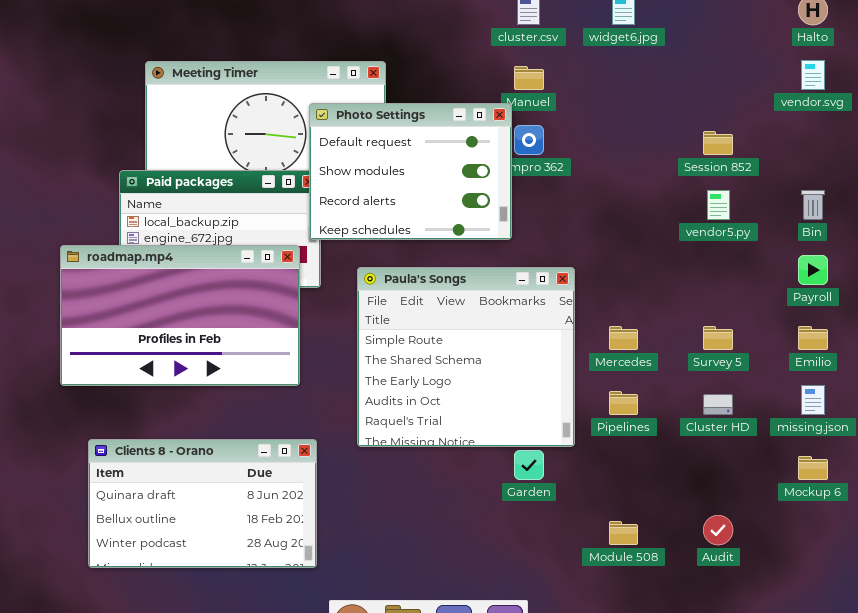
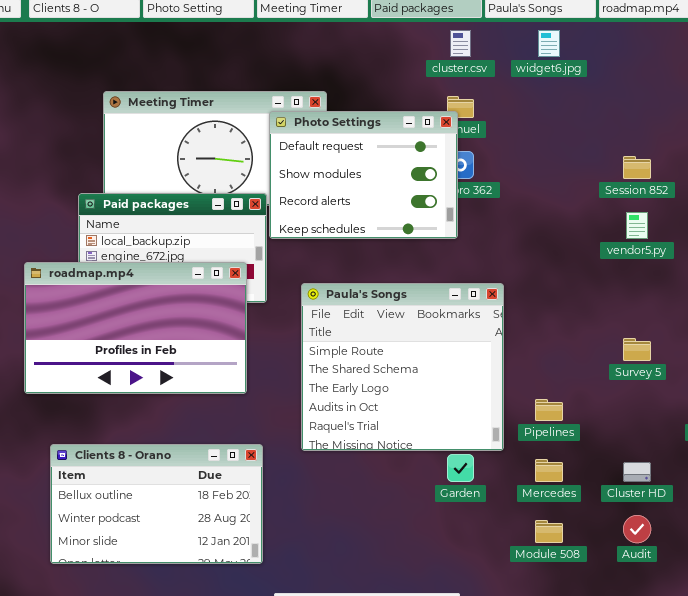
Photo Settings: [309,103,512,240] -> [269,111,458,239], moved
Mercedes: [609,326,638,350] -> [535,459,563,482], moved
Cluster HD: [703,394,733,415] -> [623,462,651,482], moved
Clients 8 - Orano: [88,439,317,568] -> [50,444,263,564], scrolled down 1 row

